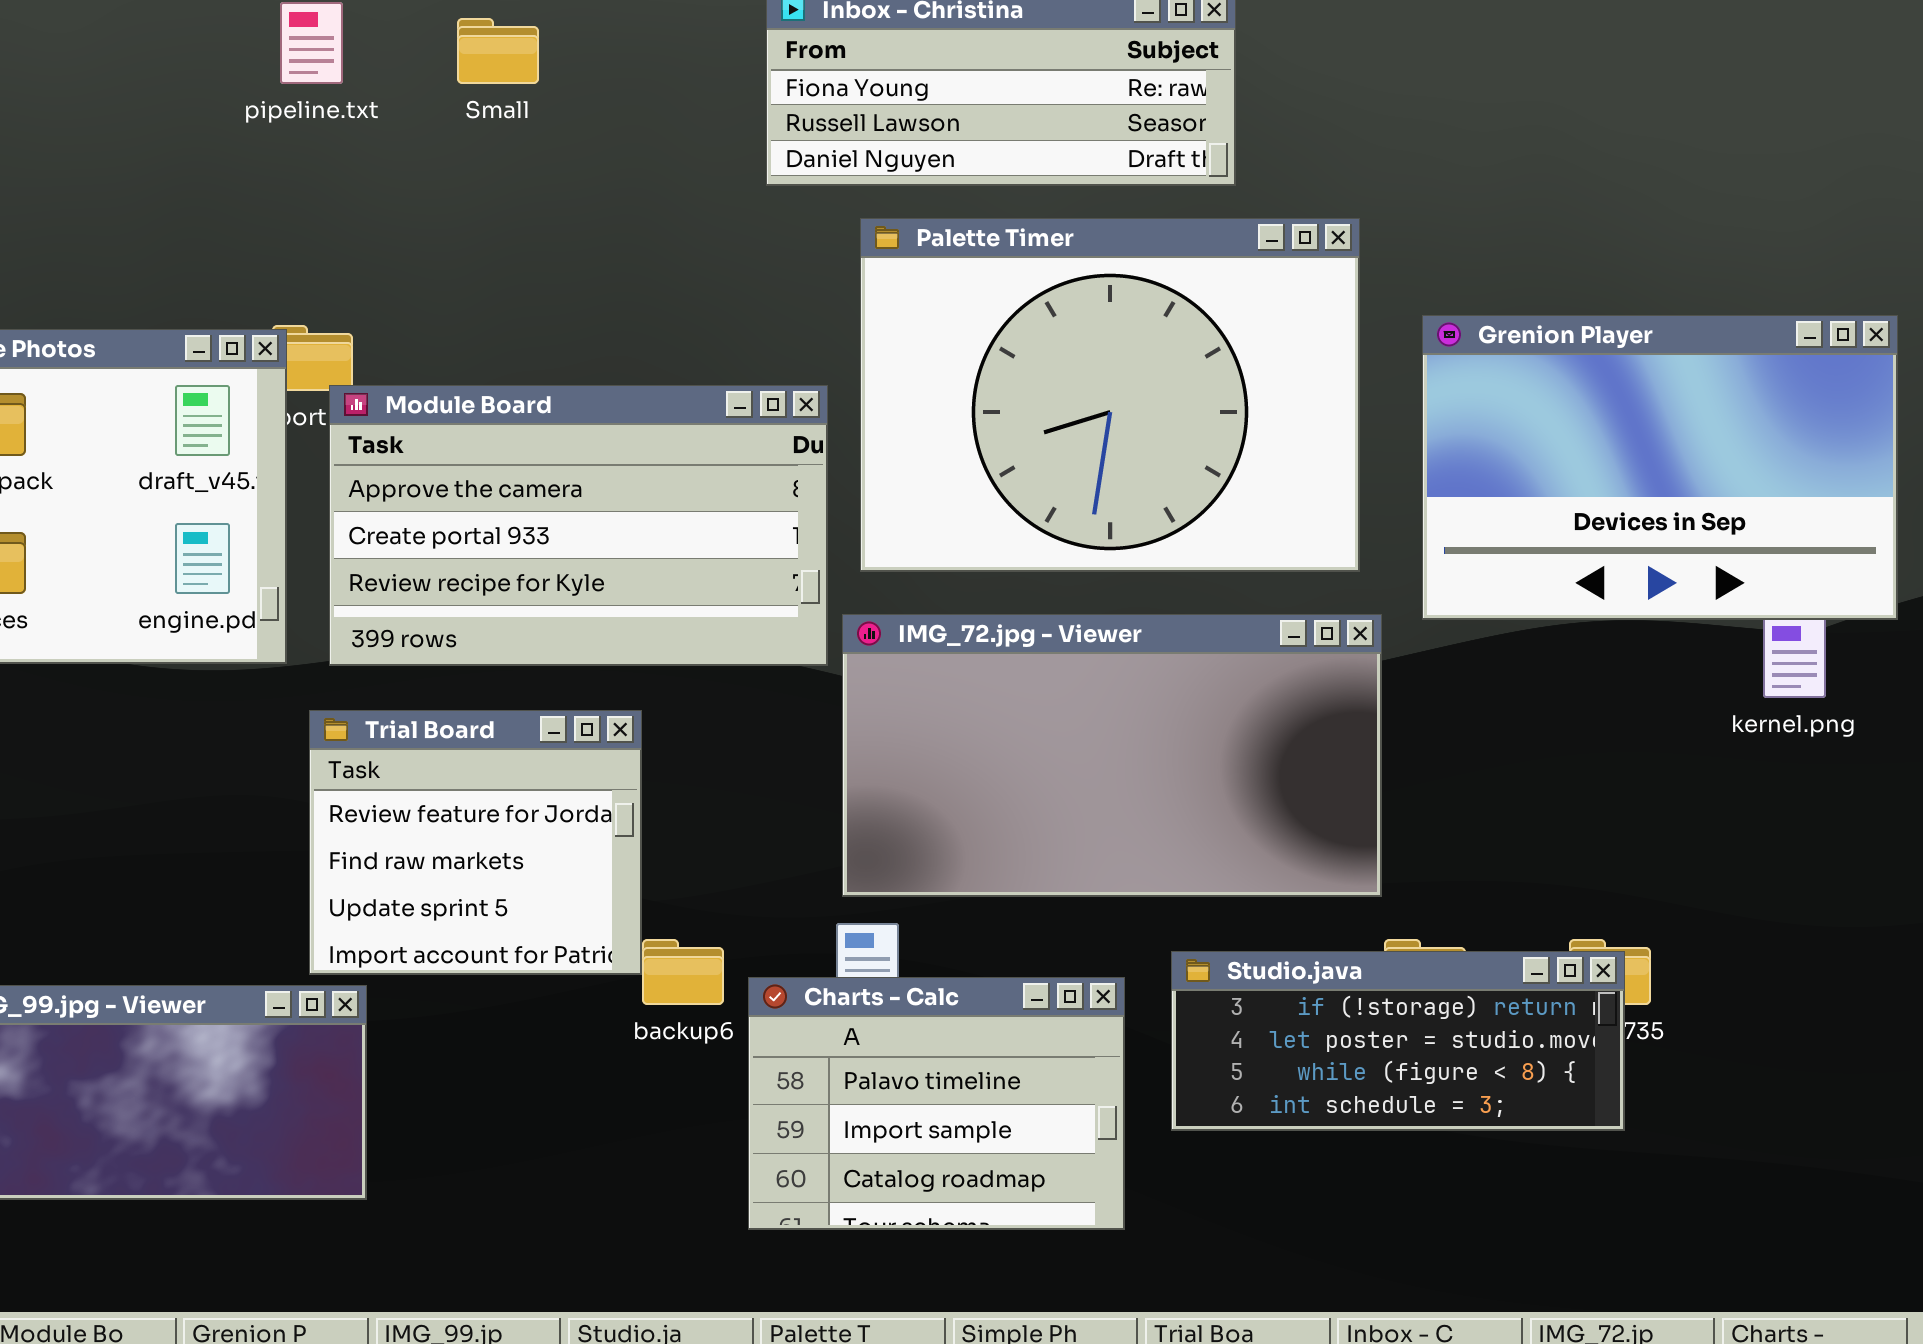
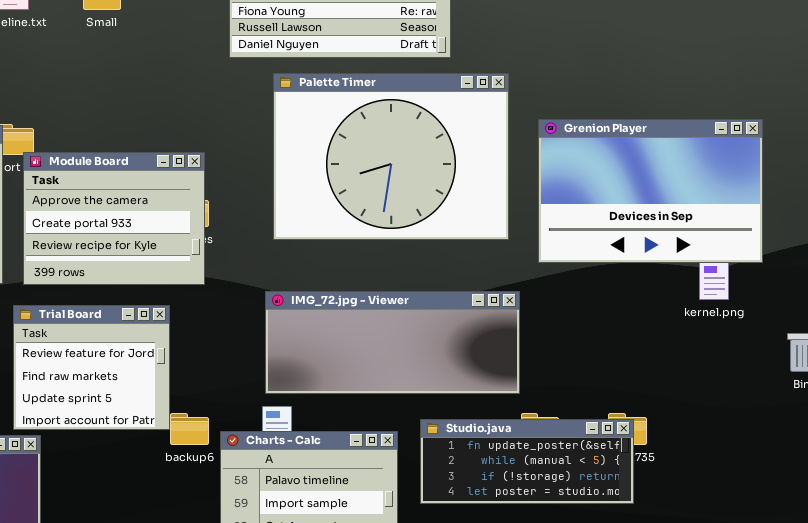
Module Board: [329,385,828,666] -> [23,152,205,285], resized
IMG_72.jpg - Viewer: [842,614,1382,897] -> [265,291,520,394], resized
Studio.java: [1171,951,1625,1131] -> [420,419,634,504], scrolled up 2 rows

